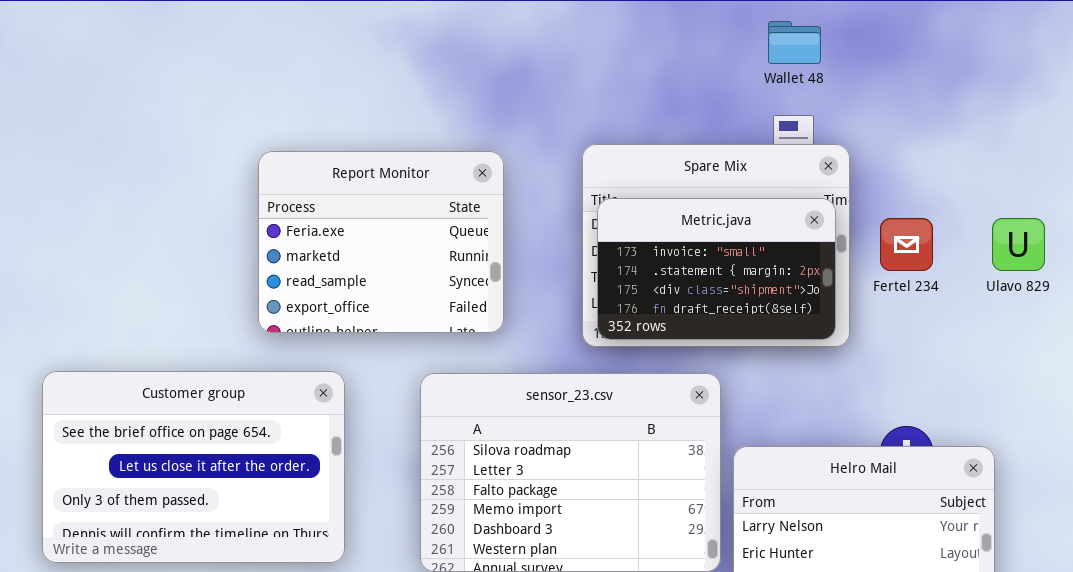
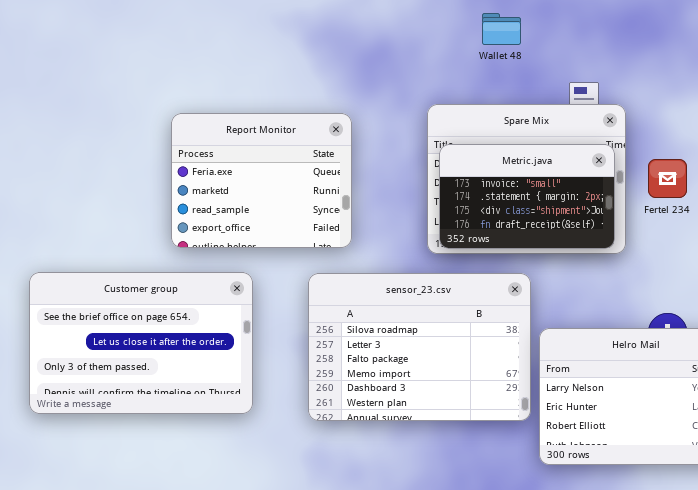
Wallet 48: [768,21,821,64] -> [482,13,521,45], moved
Report Monitor: [258,151,504,333] -> [171,113,352,248], moved

